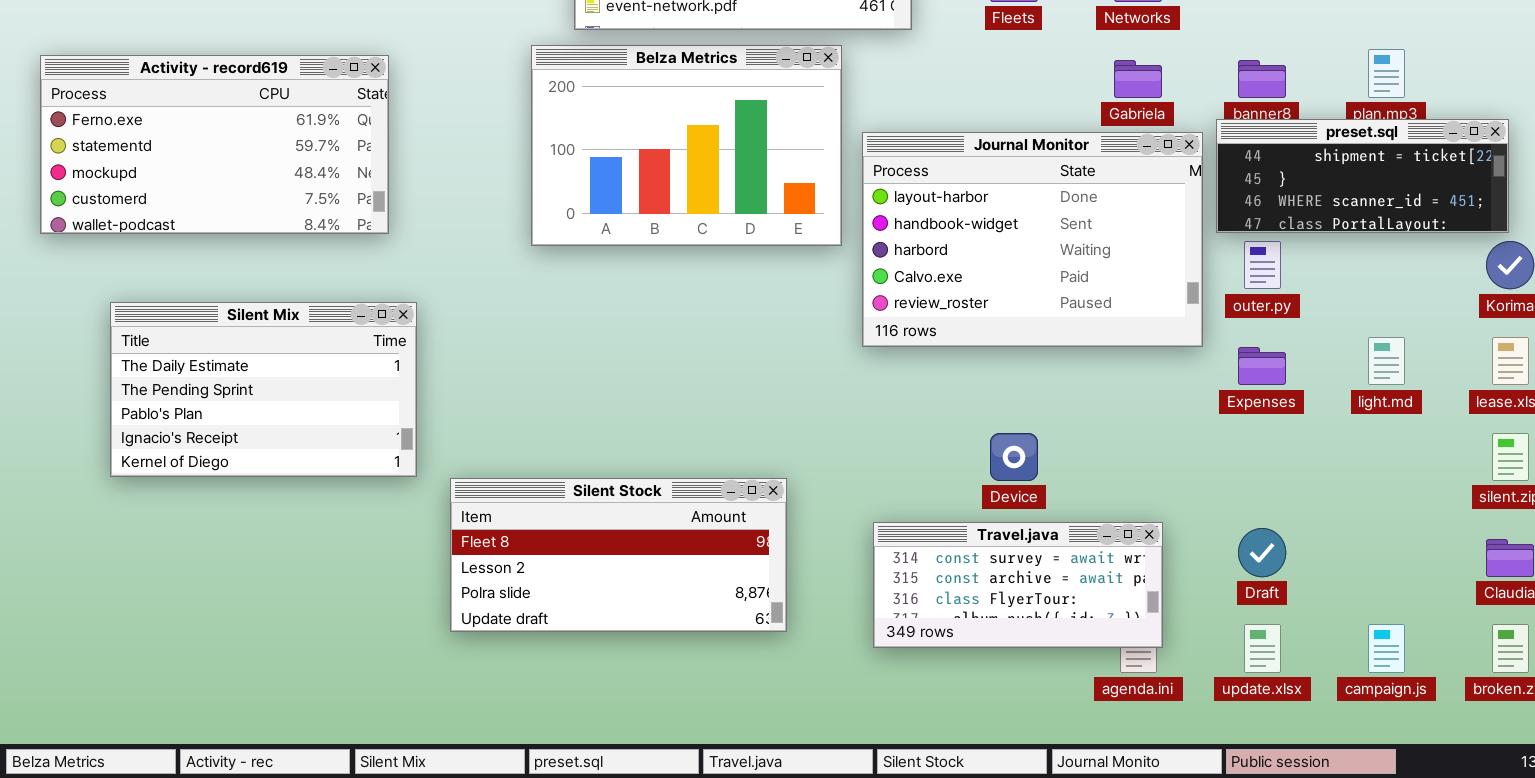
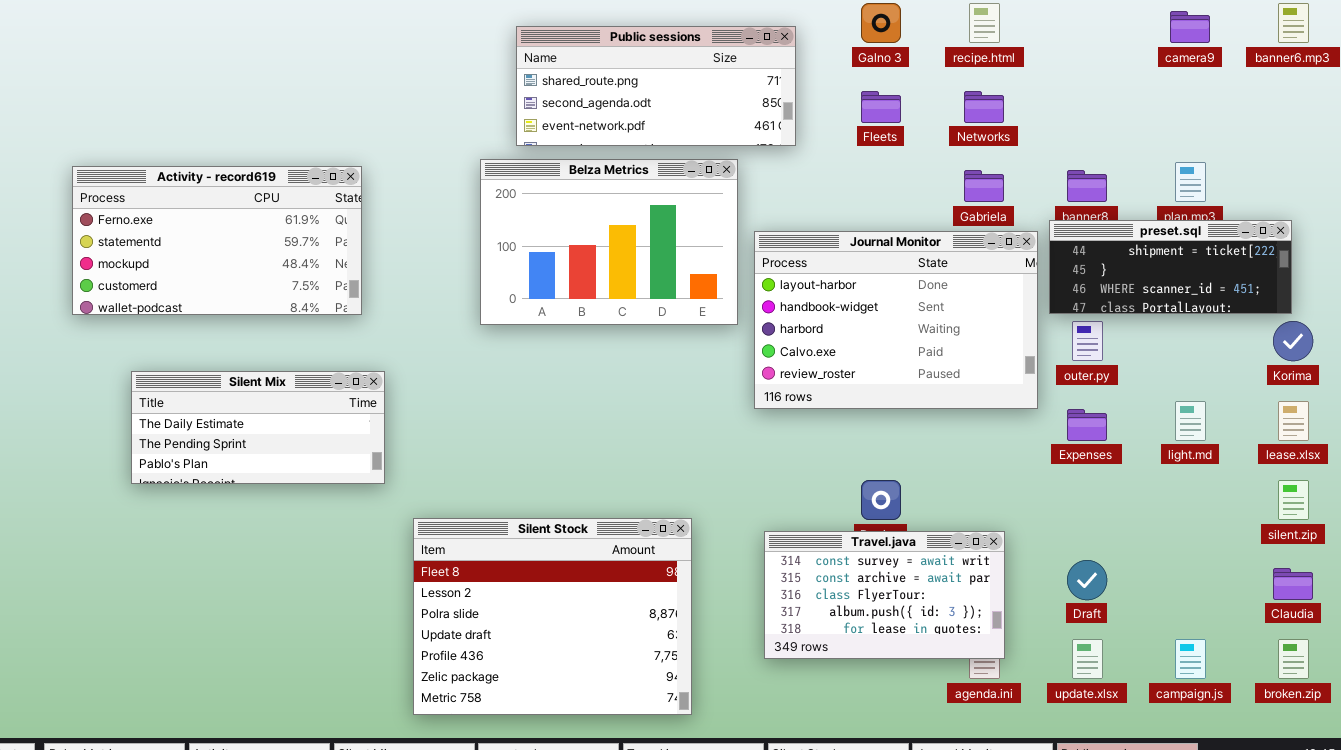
Silent Mix: [110,302,417,477] -> [131,371,385,484], resized
Silent Stock: [450,478,787,632] -> [413,518,692,715], resized
Travel.java: [873,522,1163,648] -> [764,531,1005,659], resized

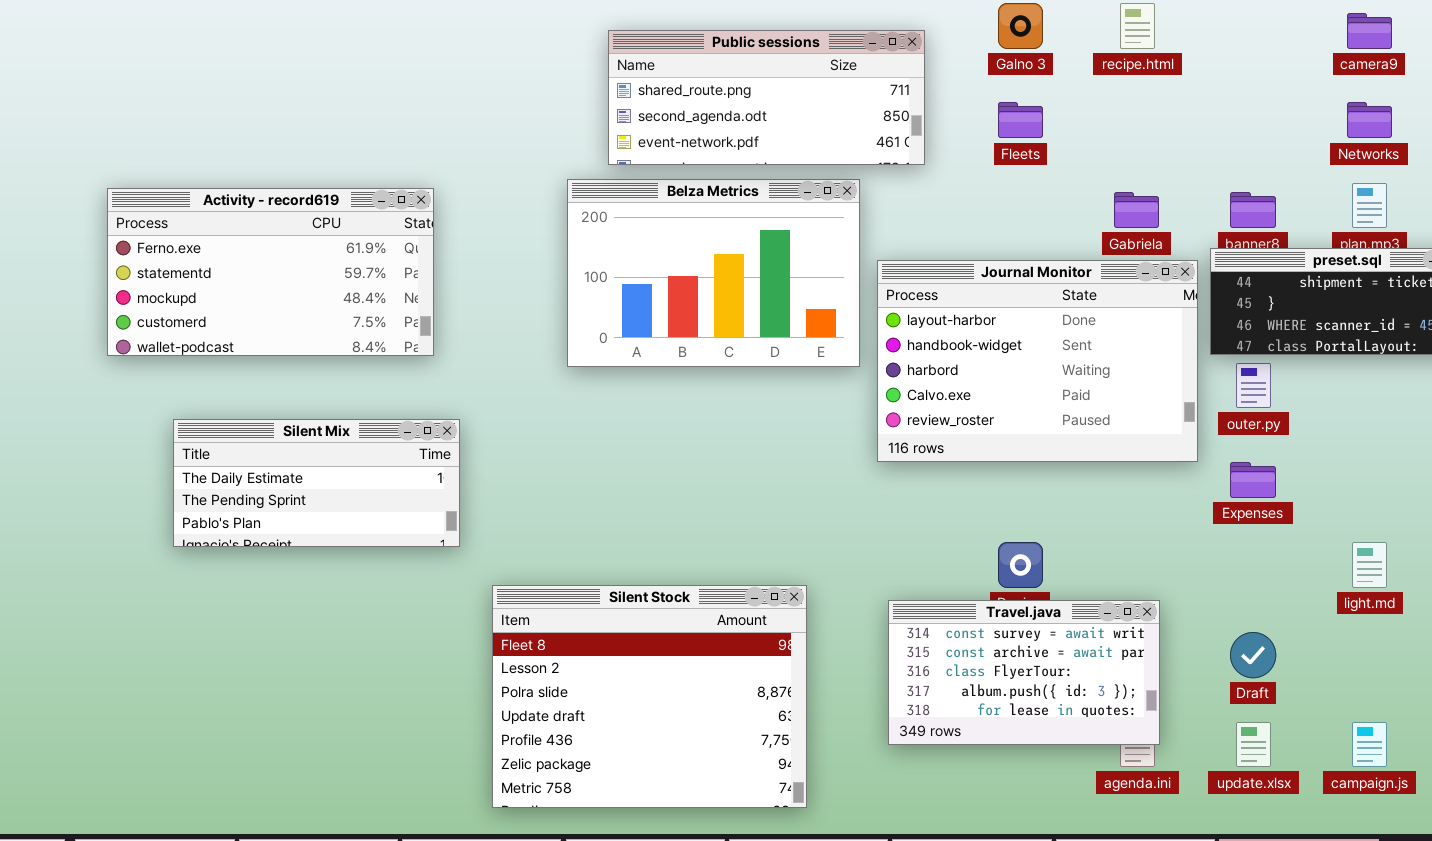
Networks: [964,91,1004,123] -> [1347,102,1392,138], moved
light.md: [1175,401,1206,441] -> [1352,542,1387,588], moved

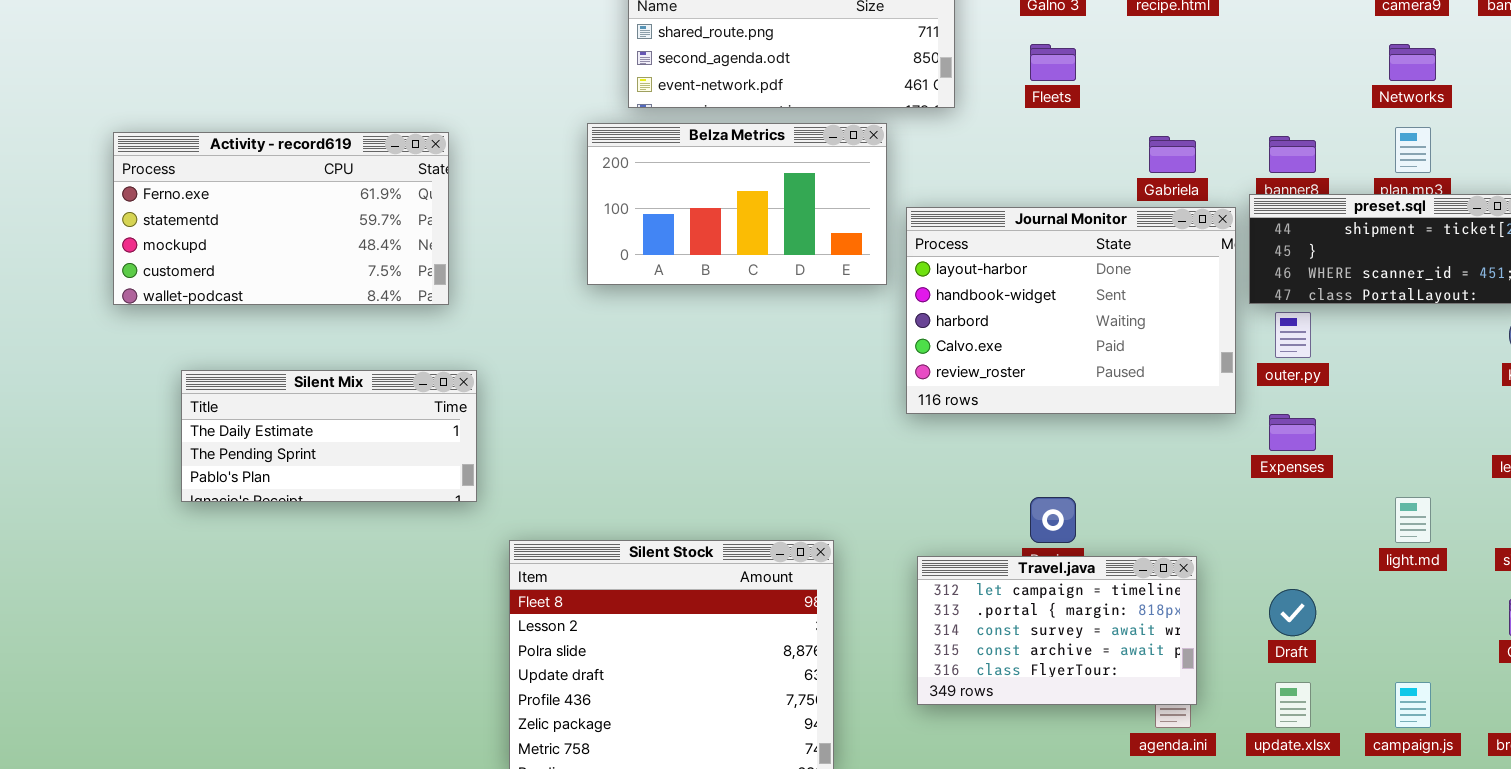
Belza Metrics: [567,179,860,367] -> [587,123,887,285], resized
Travel.java: [888,600,1160,745] -> [917,556,1197,705], scrolled up 2 rows

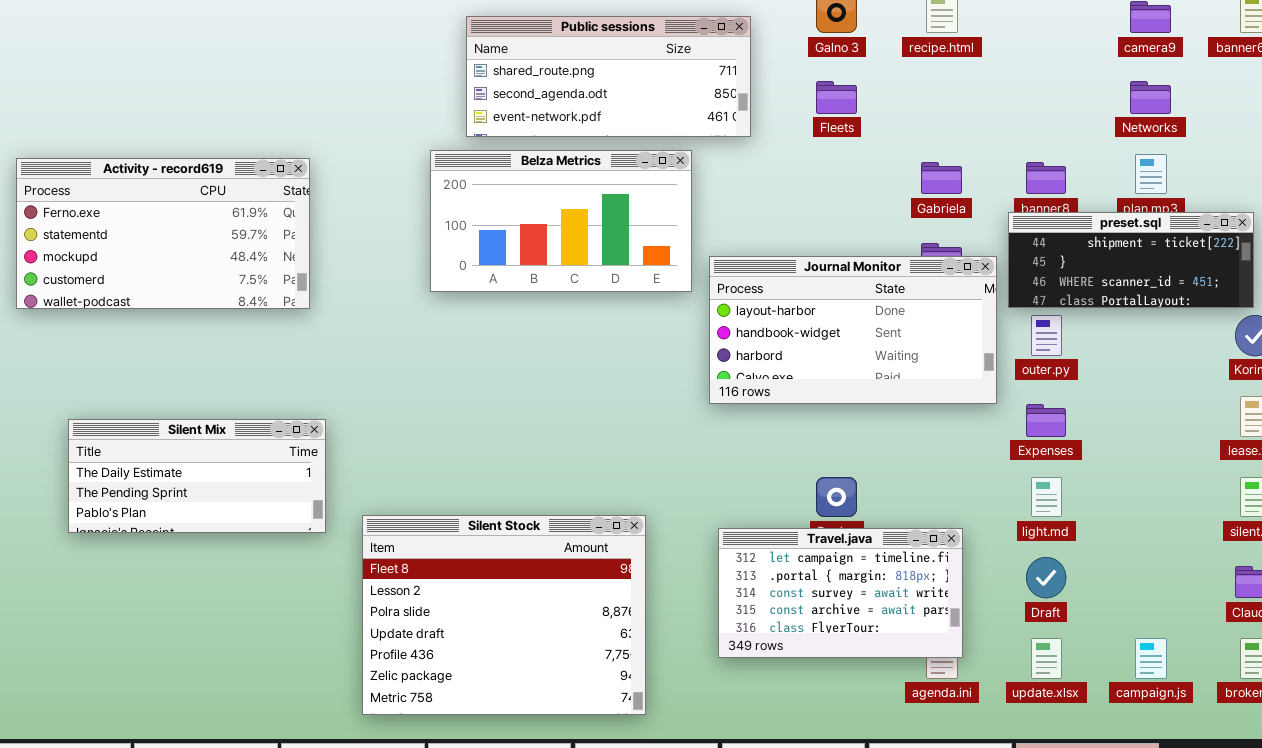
Journal Monitor: [906,207,1236,414] -> [709,256,997,404], resized
Silent Mix: [181,370,477,502] -> [68,419,326,533], moved
light.md: [1395,497,1431,543] -> [1031,477,1062,517], moved

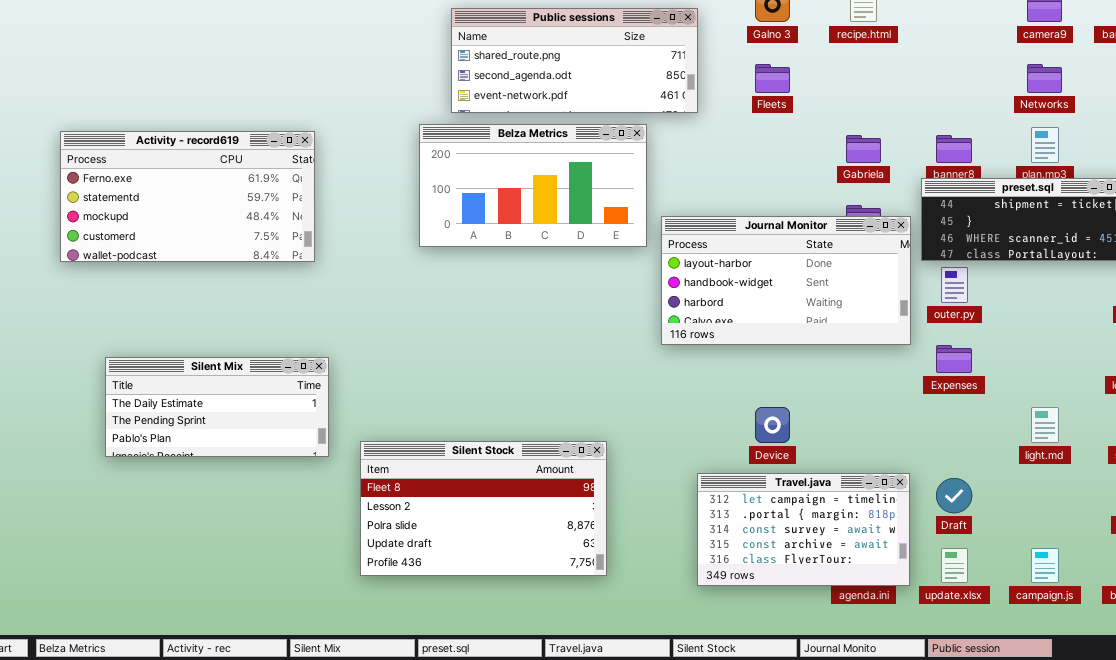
light.md: [1031,477,1062,517] -> [1031,407,1059,443], moved
Silent Stock: [362,515,646,715] -> [360,441,607,576], resized
Travel.java: [718,528,963,658] -> [697,473,910,586], moved

